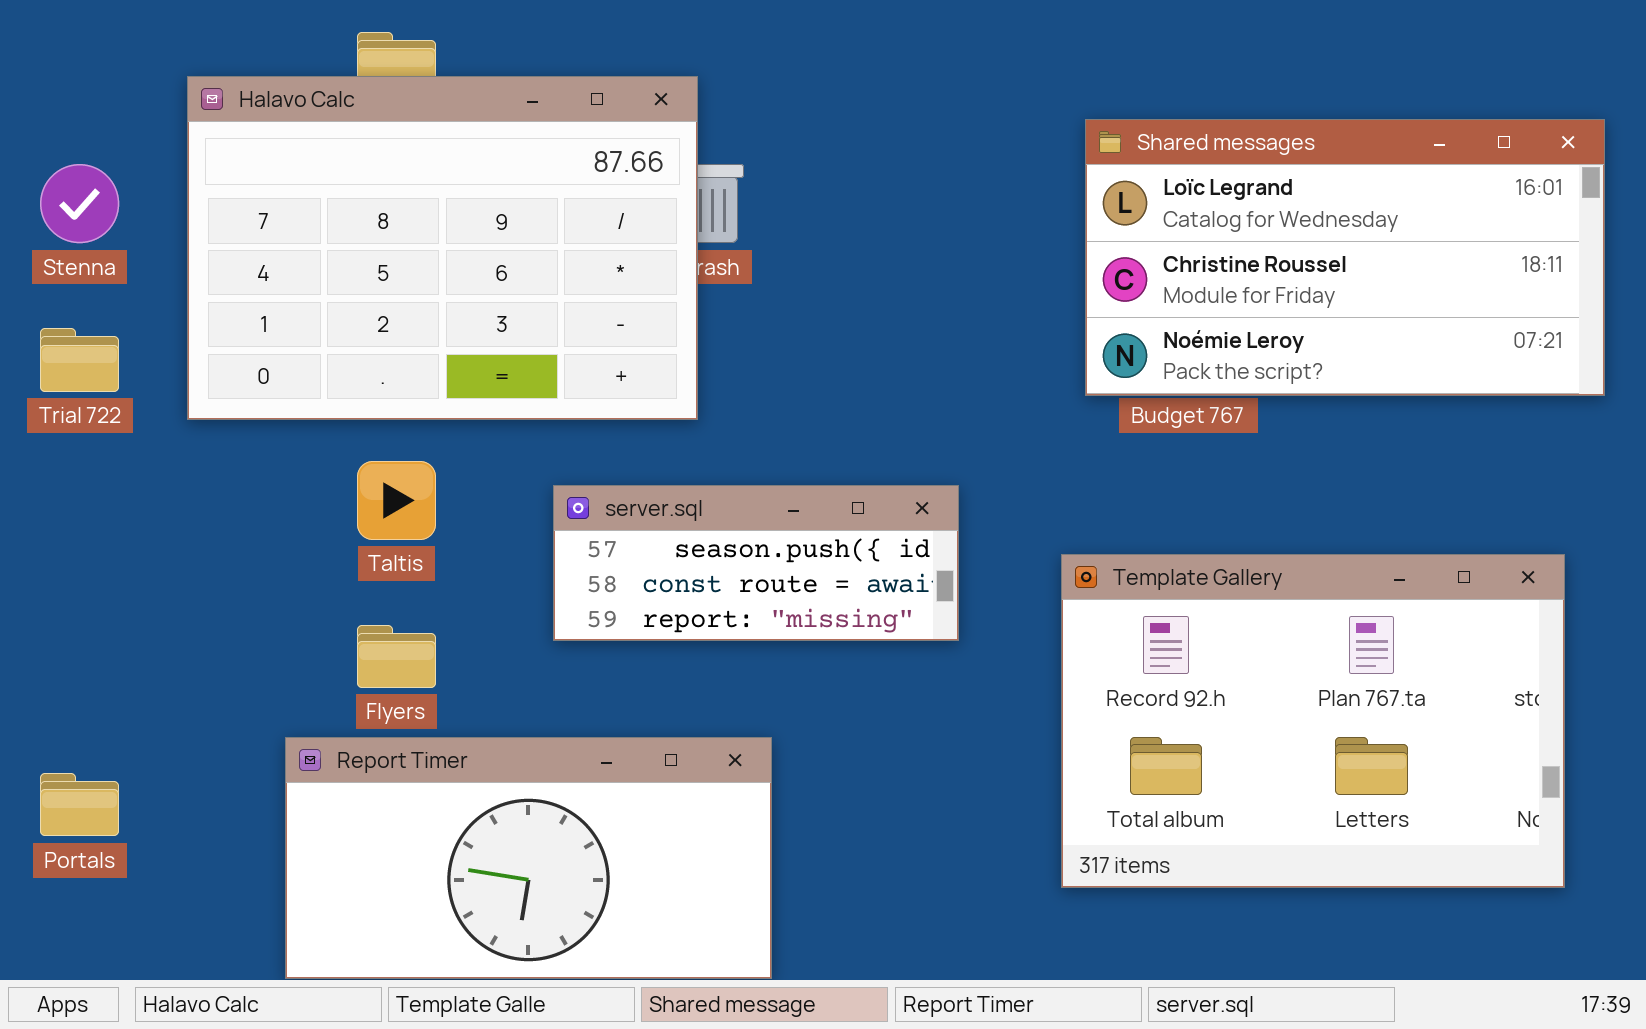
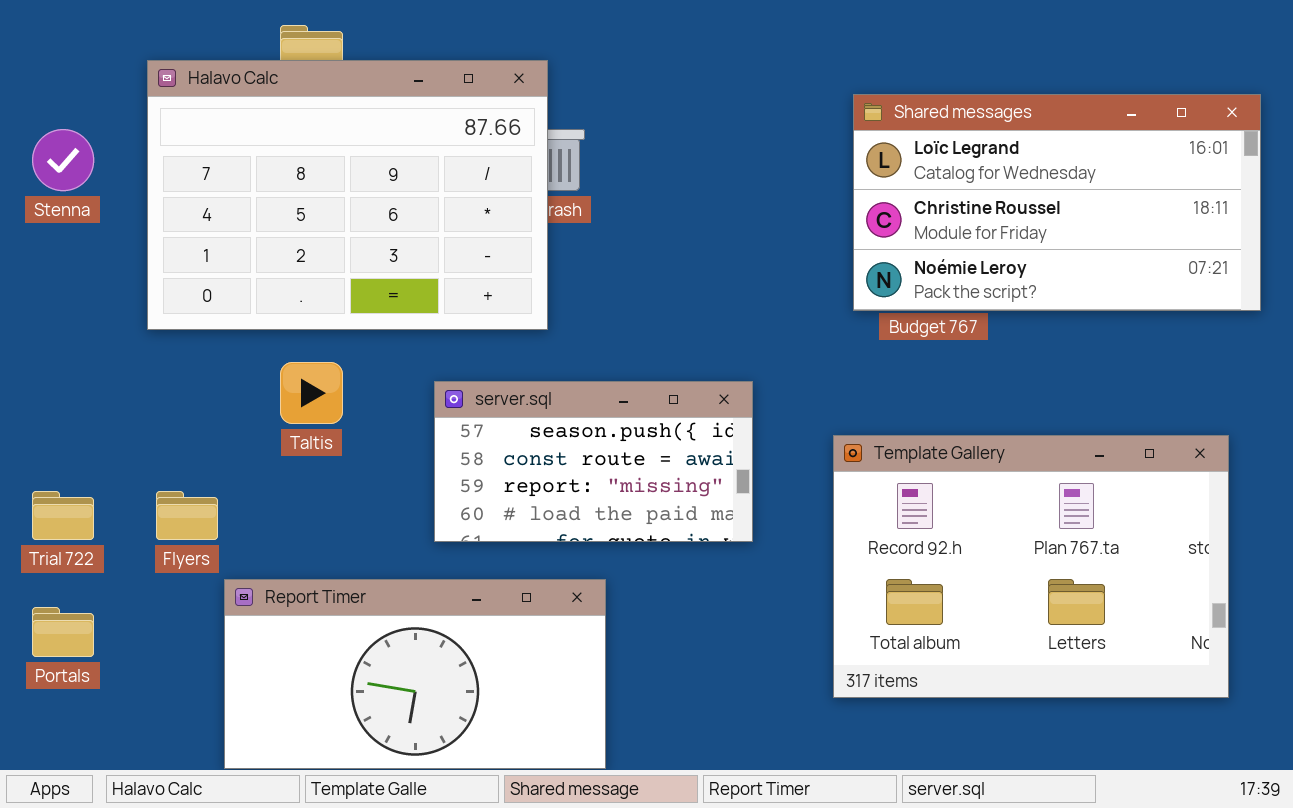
Trial 722: [40,328,119,392] -> [32,491,94,540], moved
server.sql: [553,485,959,641] -> [434,381,753,542], resized
Flyers: [357,625,436,688] -> [156,491,218,540], moved

